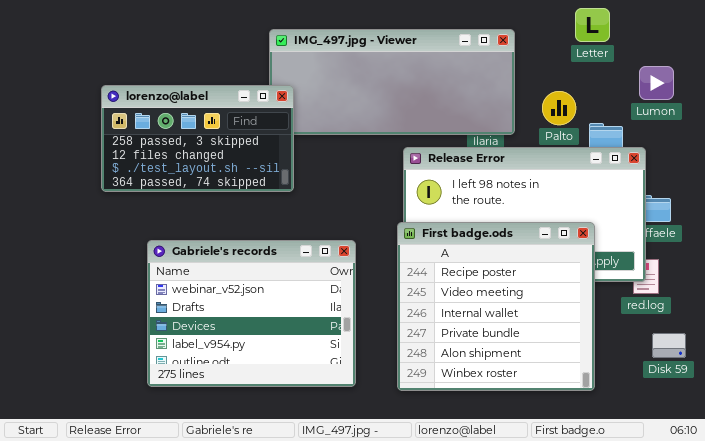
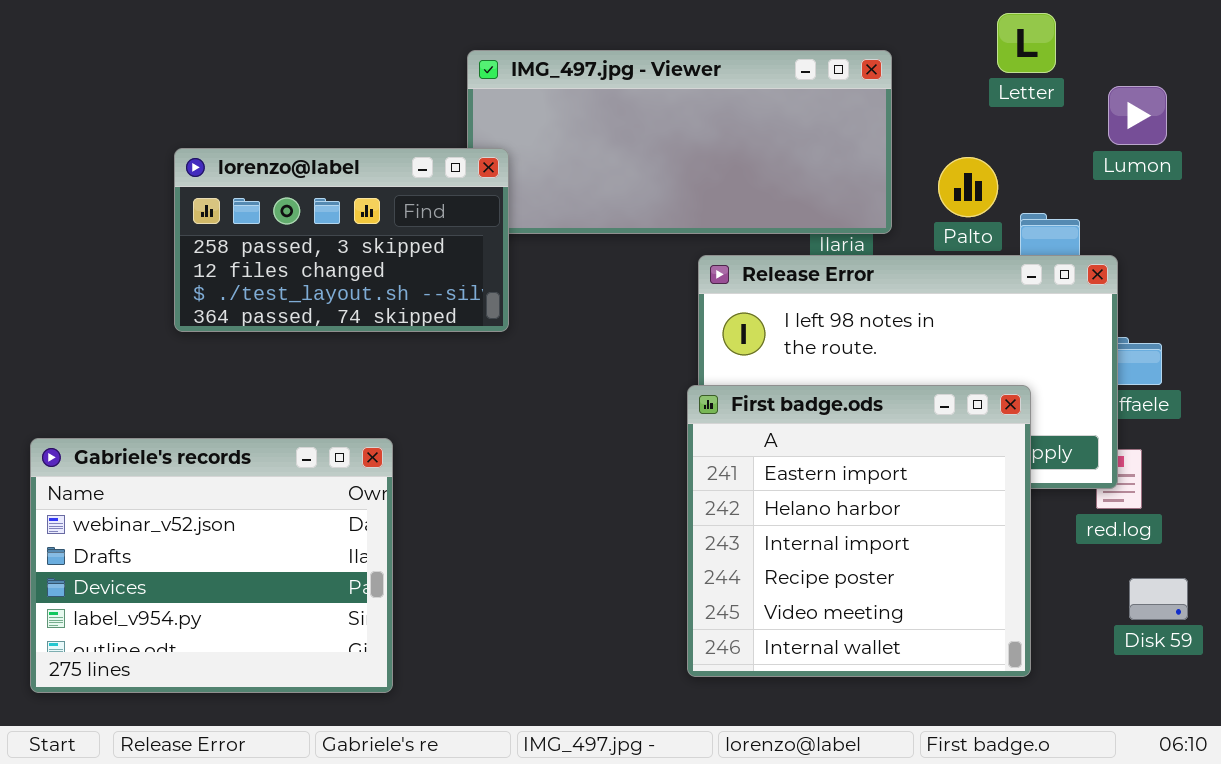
Lumon: [639,66,674,100] -> [1108,86,1167,145], moved
First badge.ods: [397,222,595,391] -> [687,385,1031,677], scrolled up 3 rows
Gabriele's records: [147,240,356,387] -> [30,438,393,693], moved

